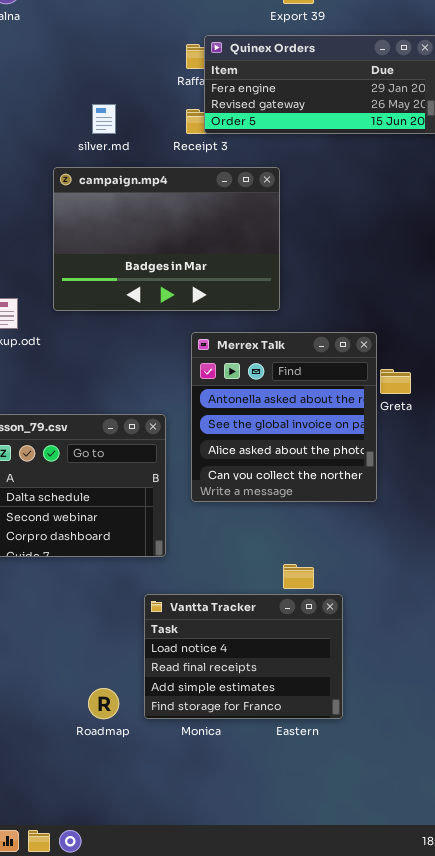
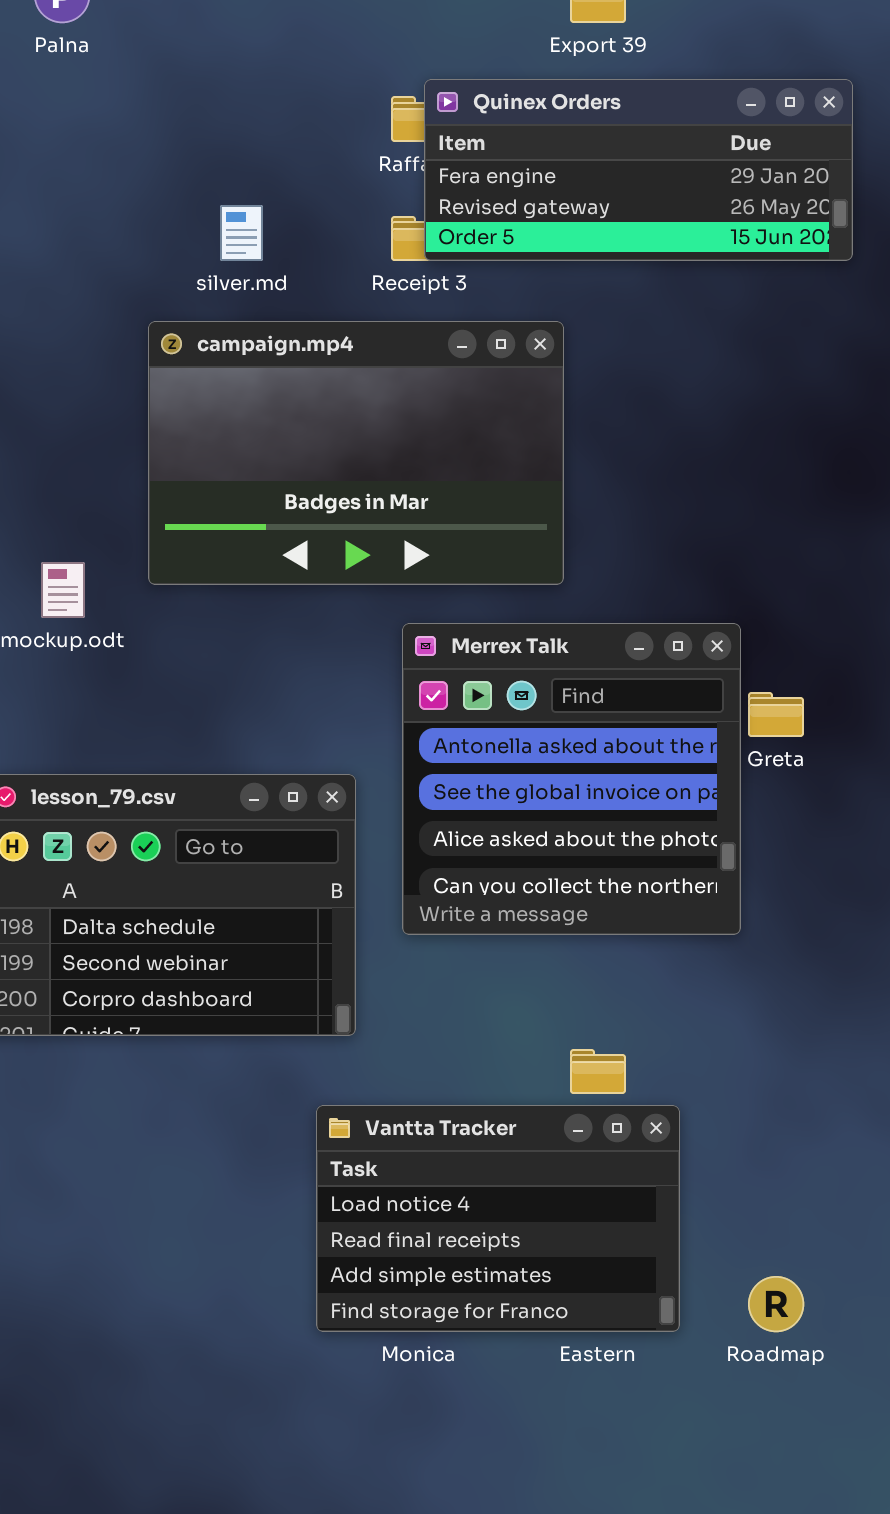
Roadmap: [88,688,119,719] -> [748,1276,804,1332], moved

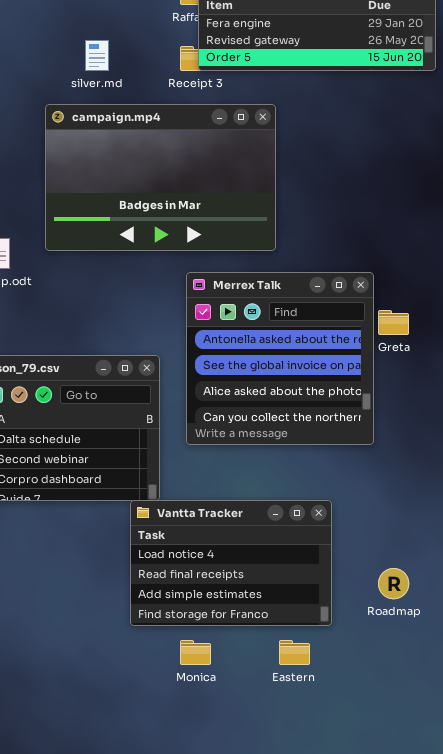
Vantta Tracker: [316,1105,680,1332] -> [130,500,332,626], moved
Roadmap: [748,1276,804,1332] -> [378,568,409,599], moved

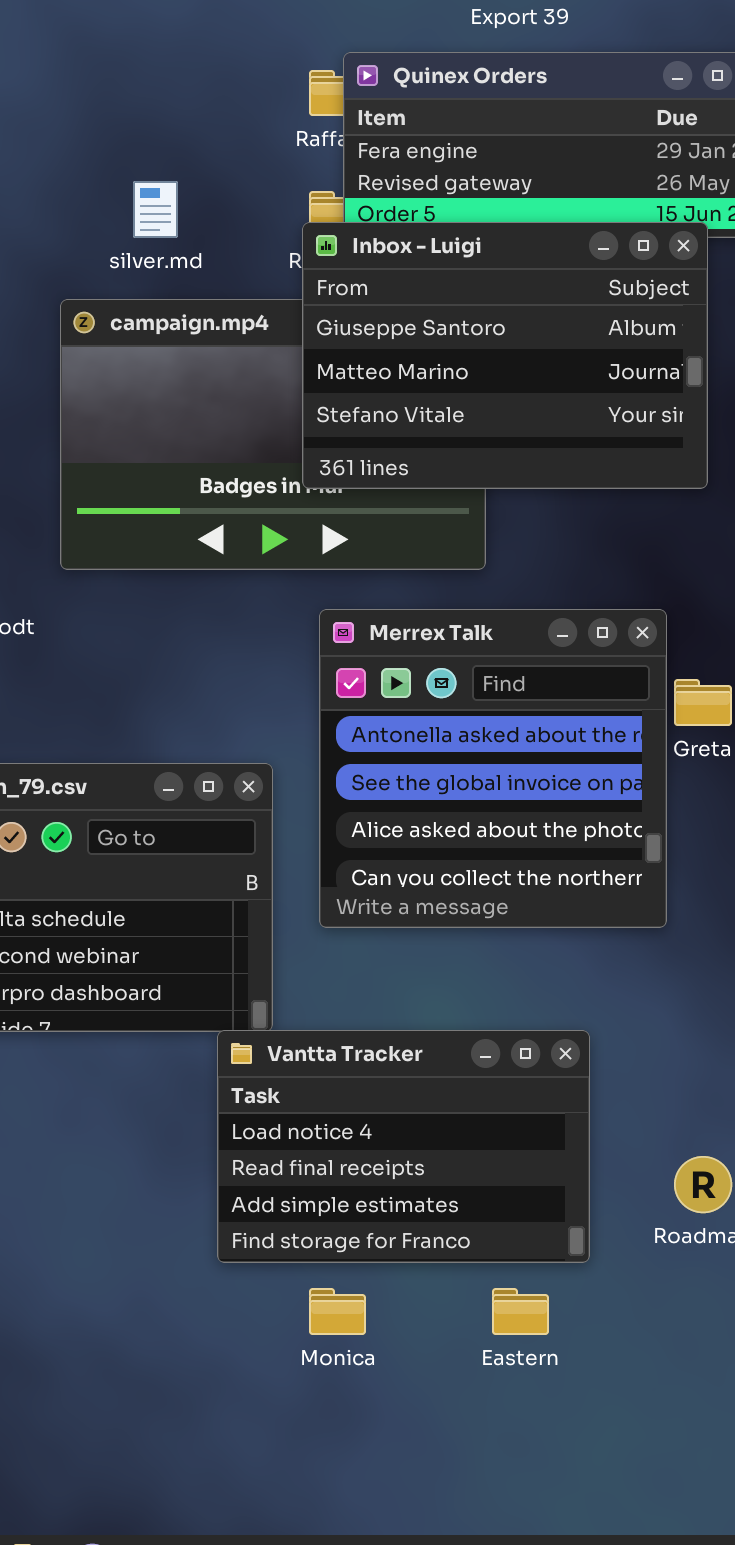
Inbox - Luigi: none -> [302,222,708,489], opened

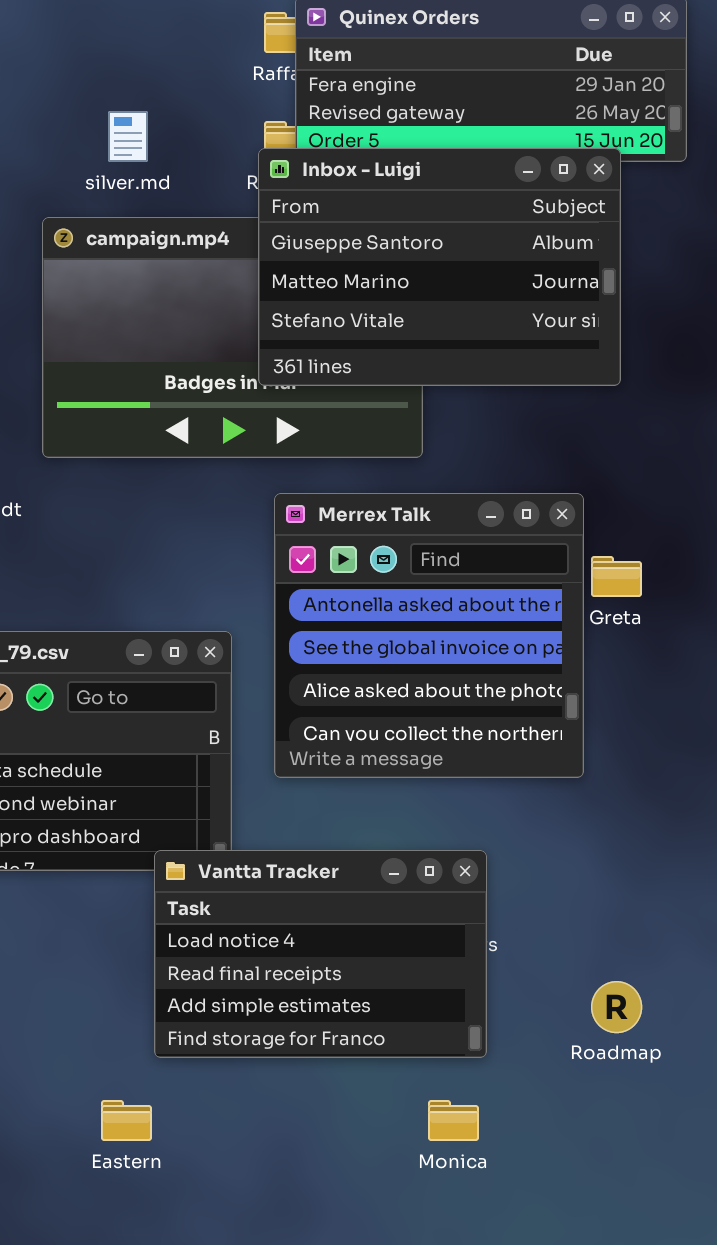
Vantta Tracker: [217,1030,590,1263] -> [154,850,487,1058], moved
Monica: [309,1288,366,1335] -> [428,1100,479,1141], moved
Eastern: [492,1288,549,1335] -> [101,1100,152,1141], moved

